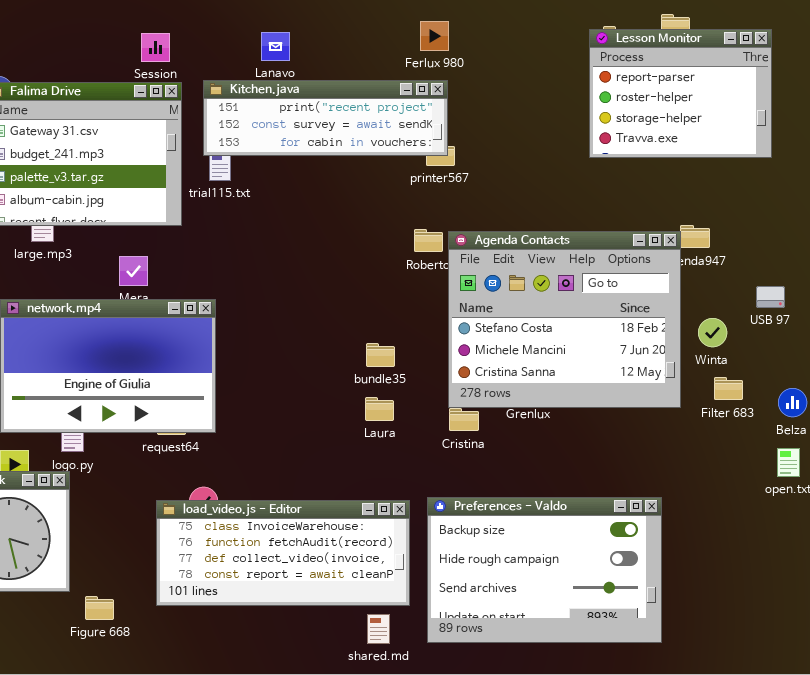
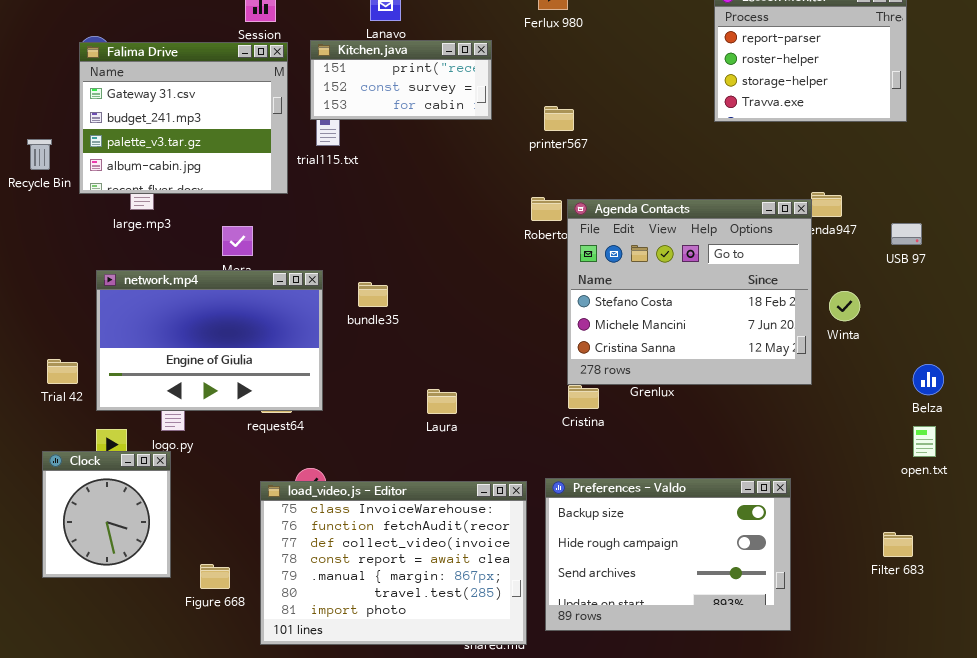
Kitchen.java: [203,80,448,156] -> [310,40,492,120], resized
USB 97: [756,286,785,308] -> [891,223,922,245], moved
bundle35: [366,343,395,367] -> [358,282,388,307], moved
Filter 683: [714,377,743,400] -> [883,532,913,557], moved
Laura: [365,397,394,421] -> [427,389,457,414], moved
load_video.js - Editor: [156,500,410,606] -> [260,481,527,645], resized
Figure 668: [85,596,114,620] -> [200,564,230,589], moved

